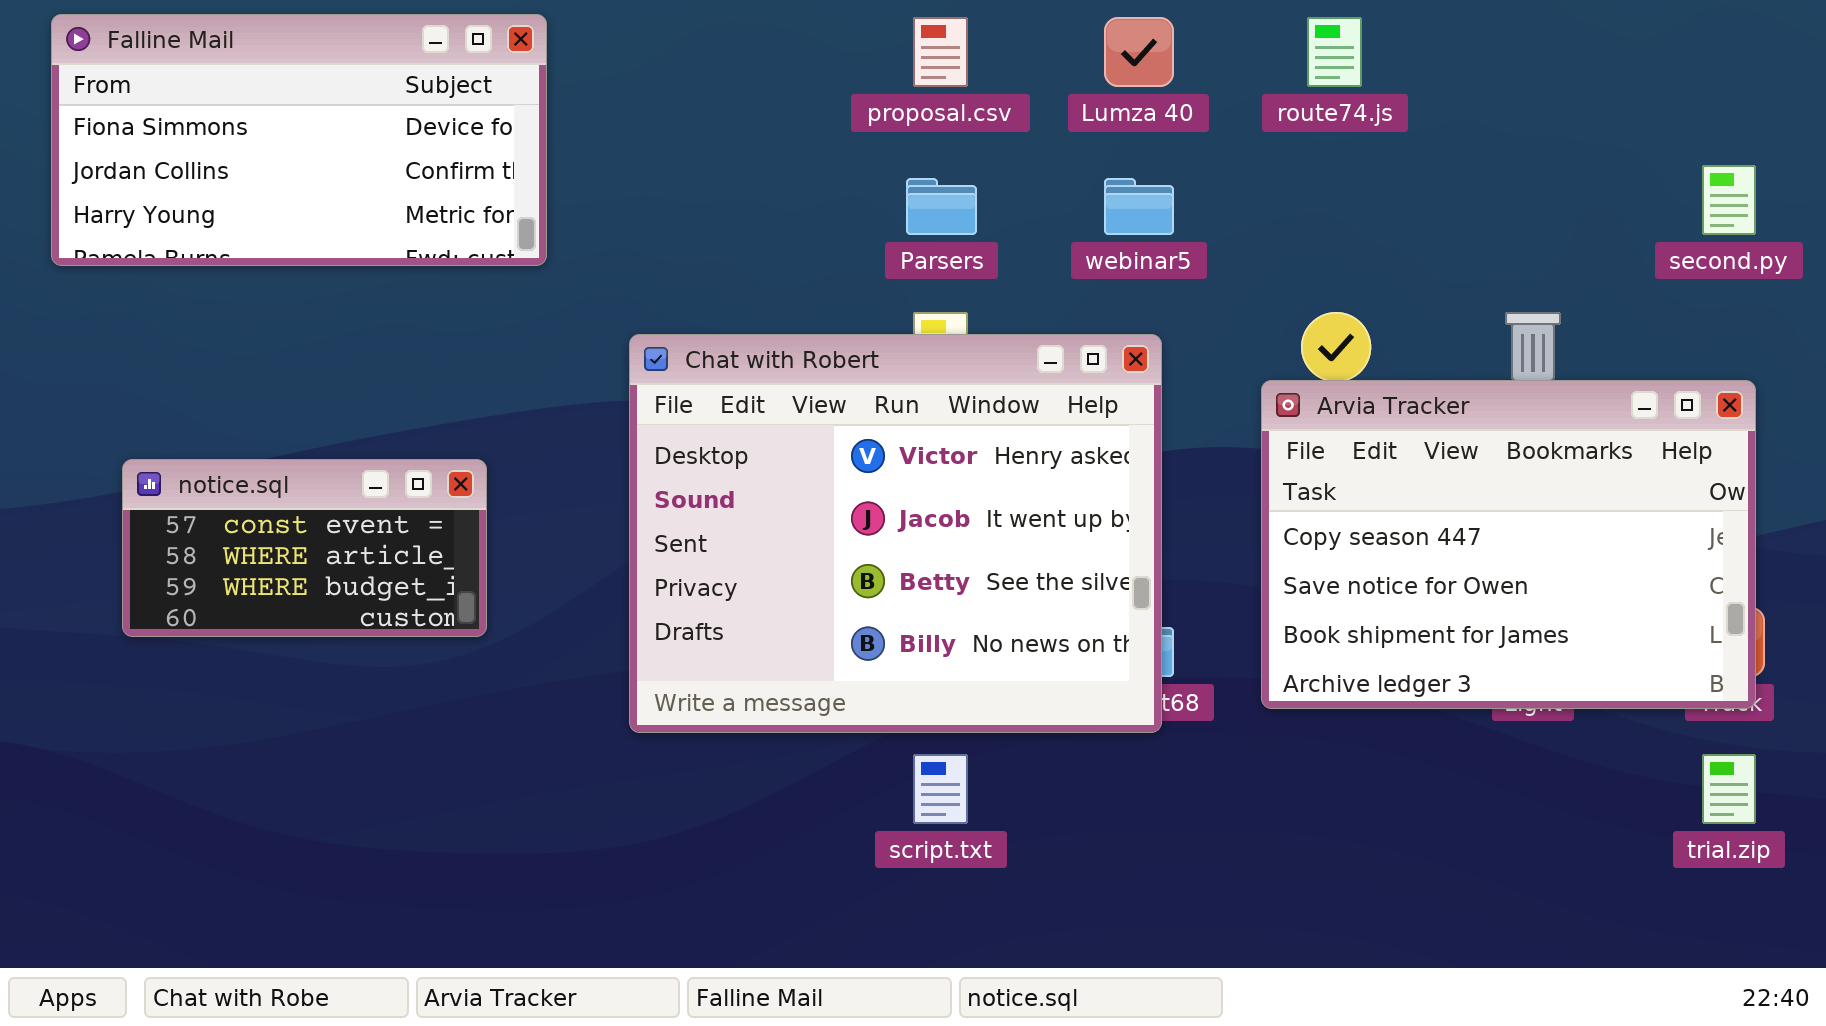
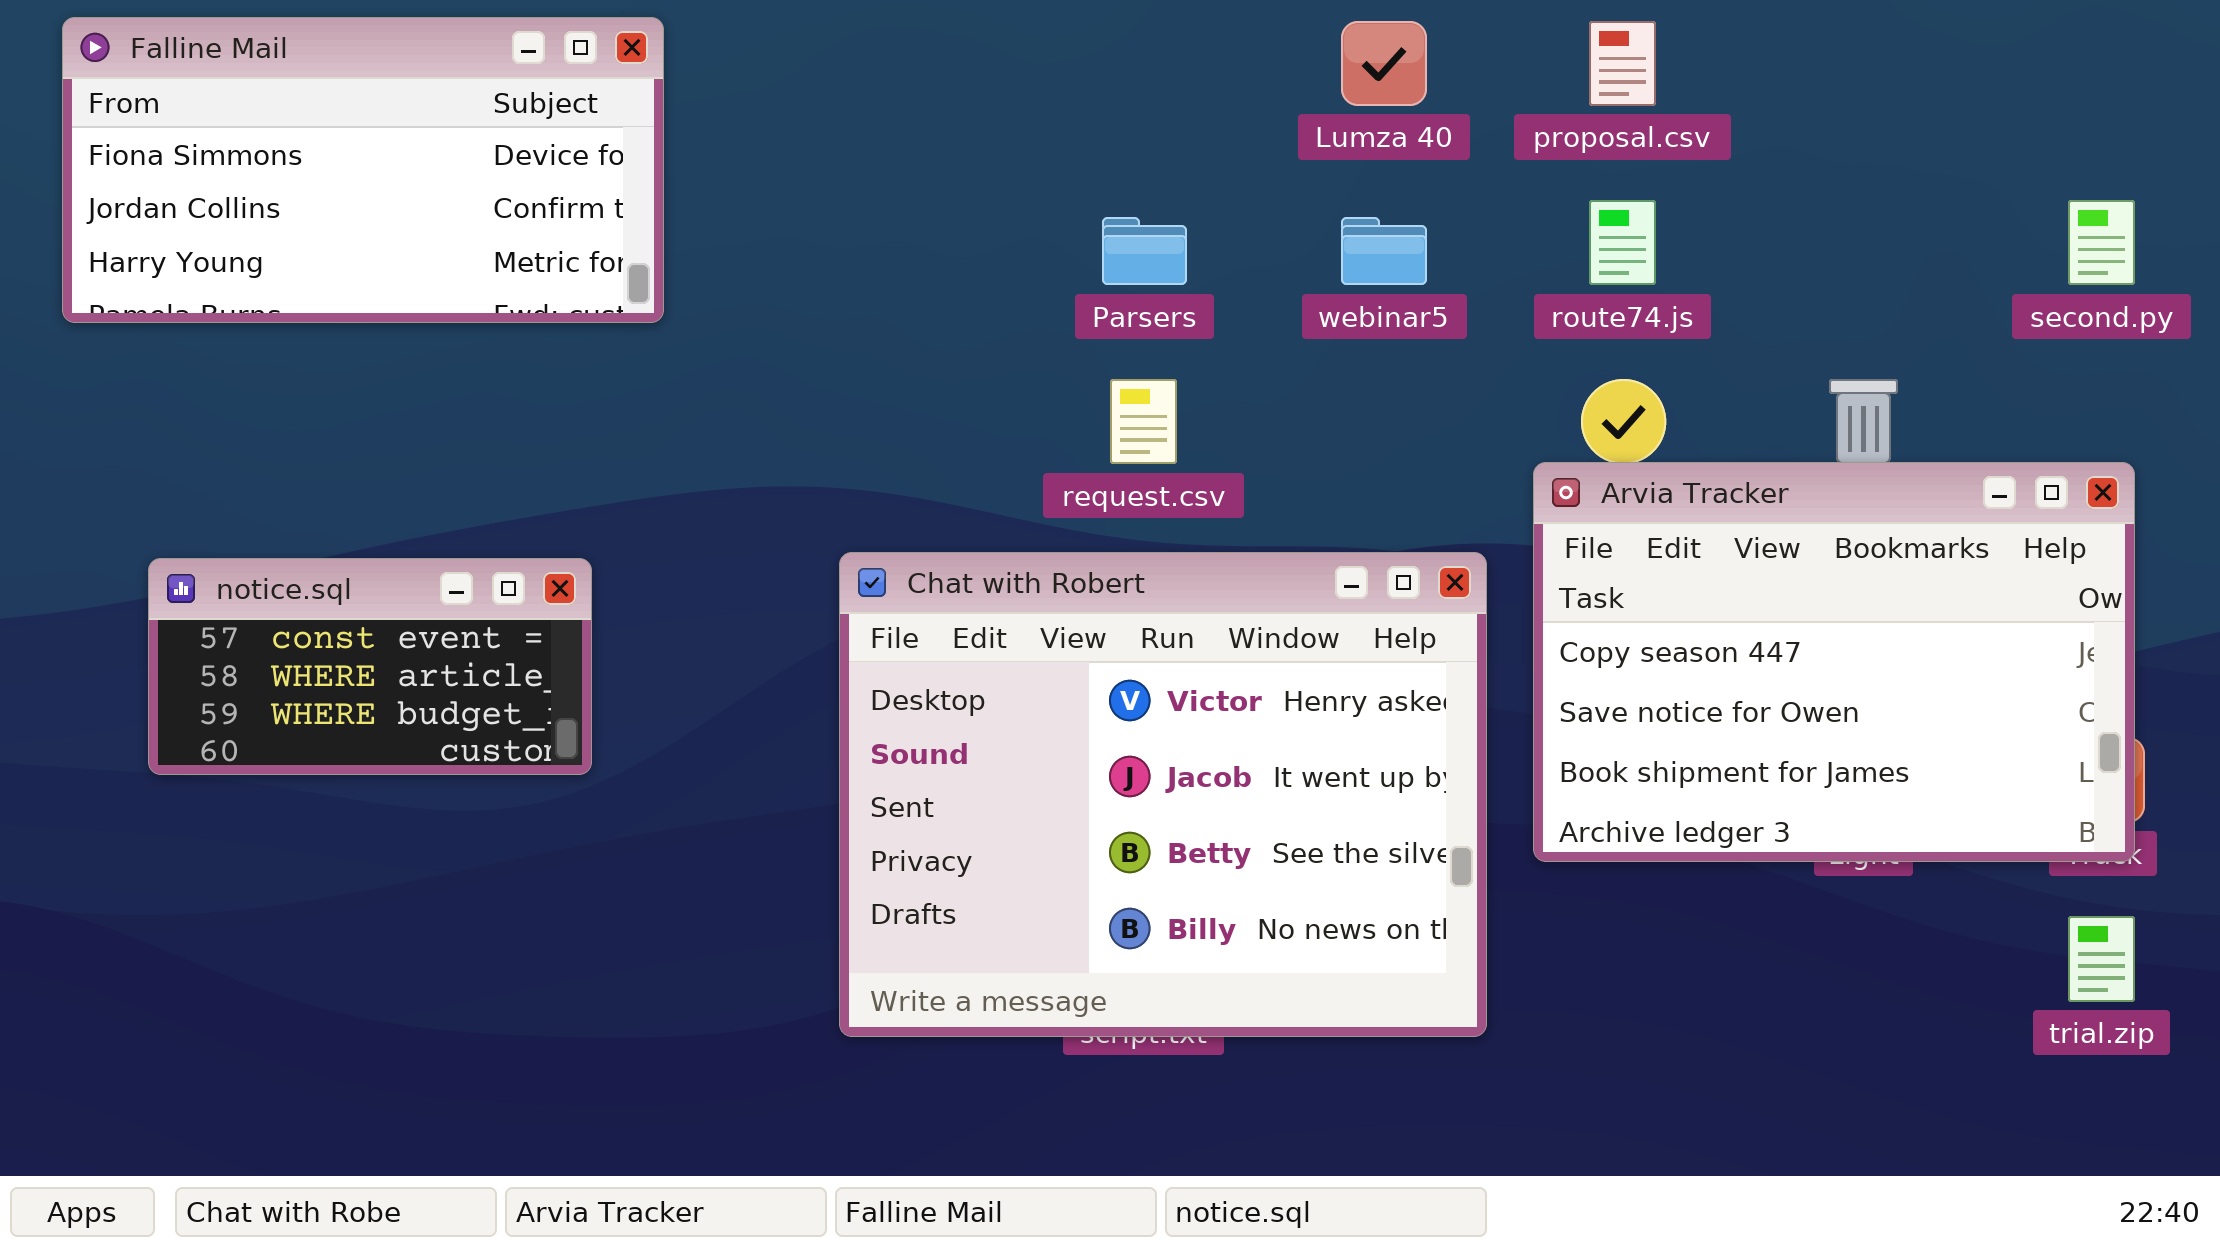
proposal.csv: [913,17,968,87] -> [1589,21,1656,106], moved
route74.js: [1307,17,1362,87] -> [1589,200,1656,285], moved
Chat with Robert: [629,334,1162,733] -> [839,552,1487,1037], moved

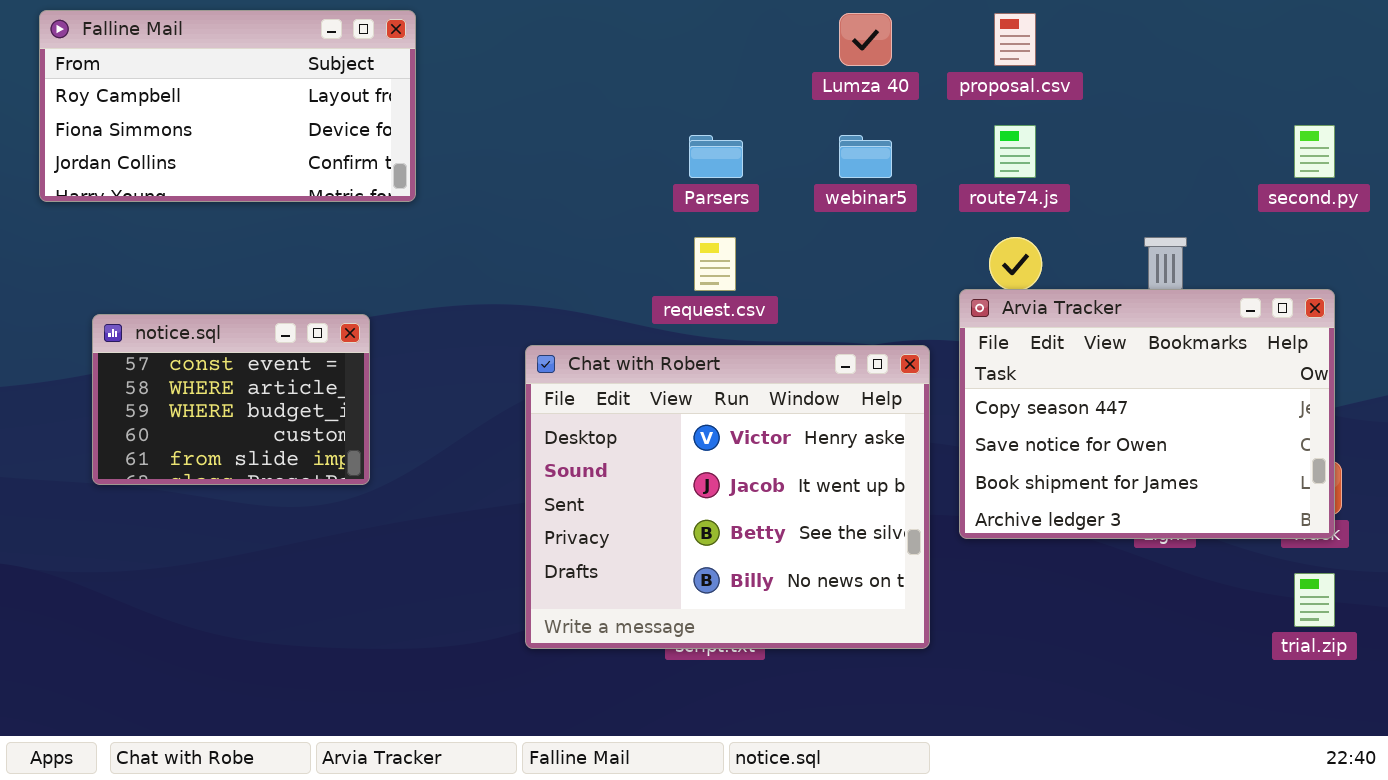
Falline Mail: [62,17,664,323] -> [39,10,416,202], scrolled up 1 row
notice.sql: [148,558,592,775] -> [92,314,370,485], resized

